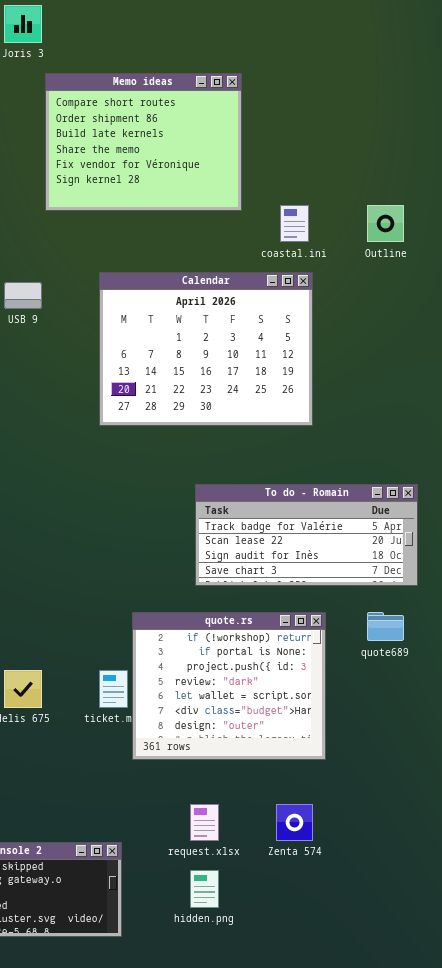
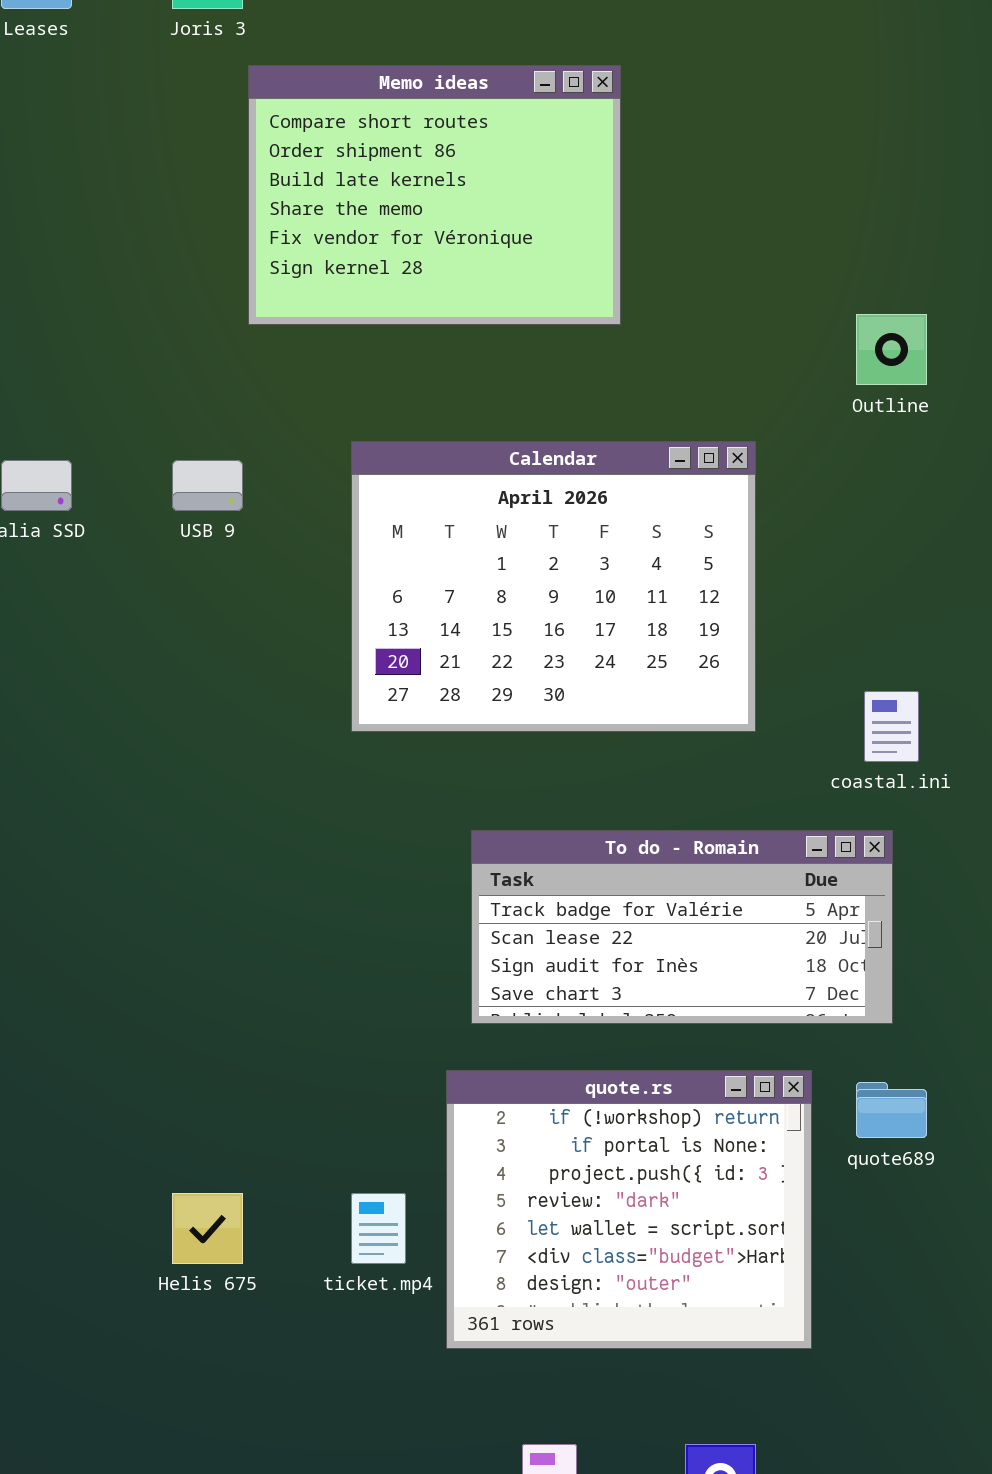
coastal.ini: [280,205,309,242] -> [864,691,919,762], moved
To do - Romain: [195,484,418,586] -> [471,830,893,1024], moved
quote.rs: [132,612,326,760] -> [446,1070,812,1349], moved

